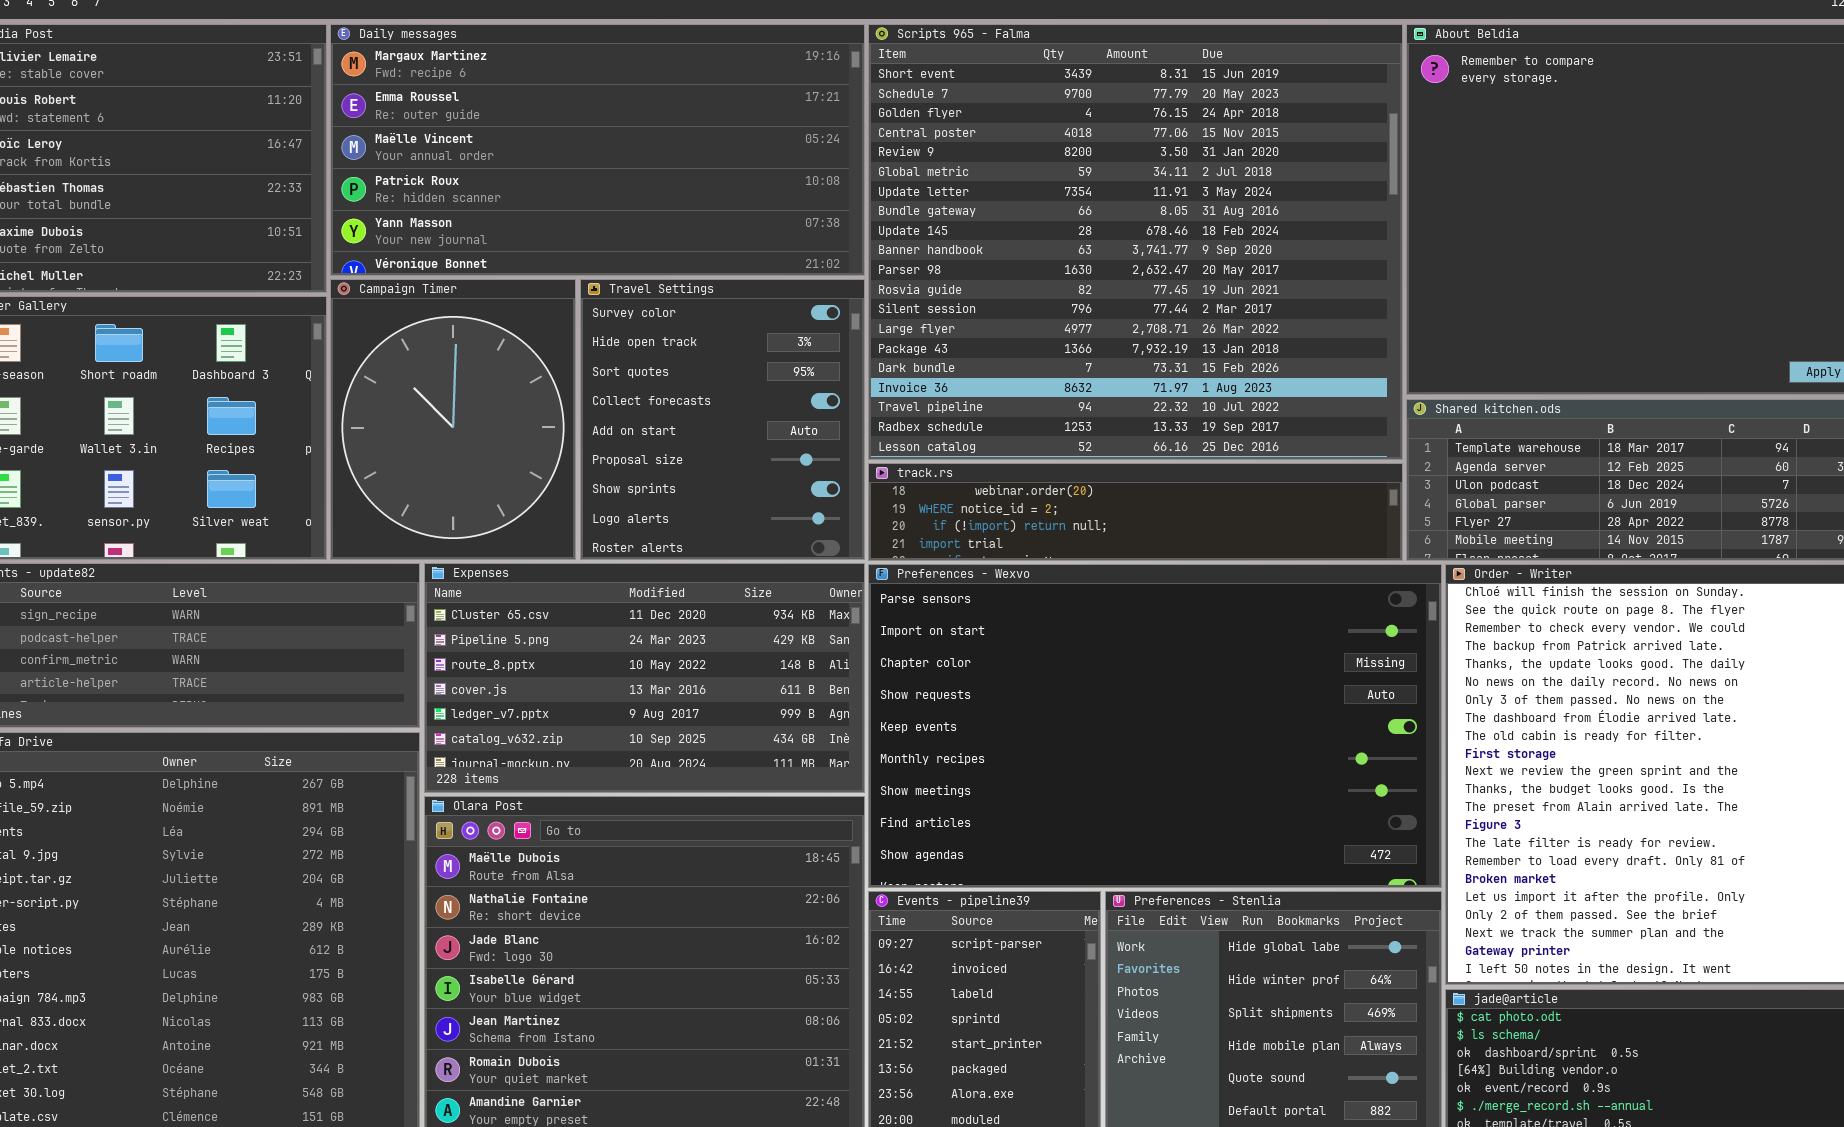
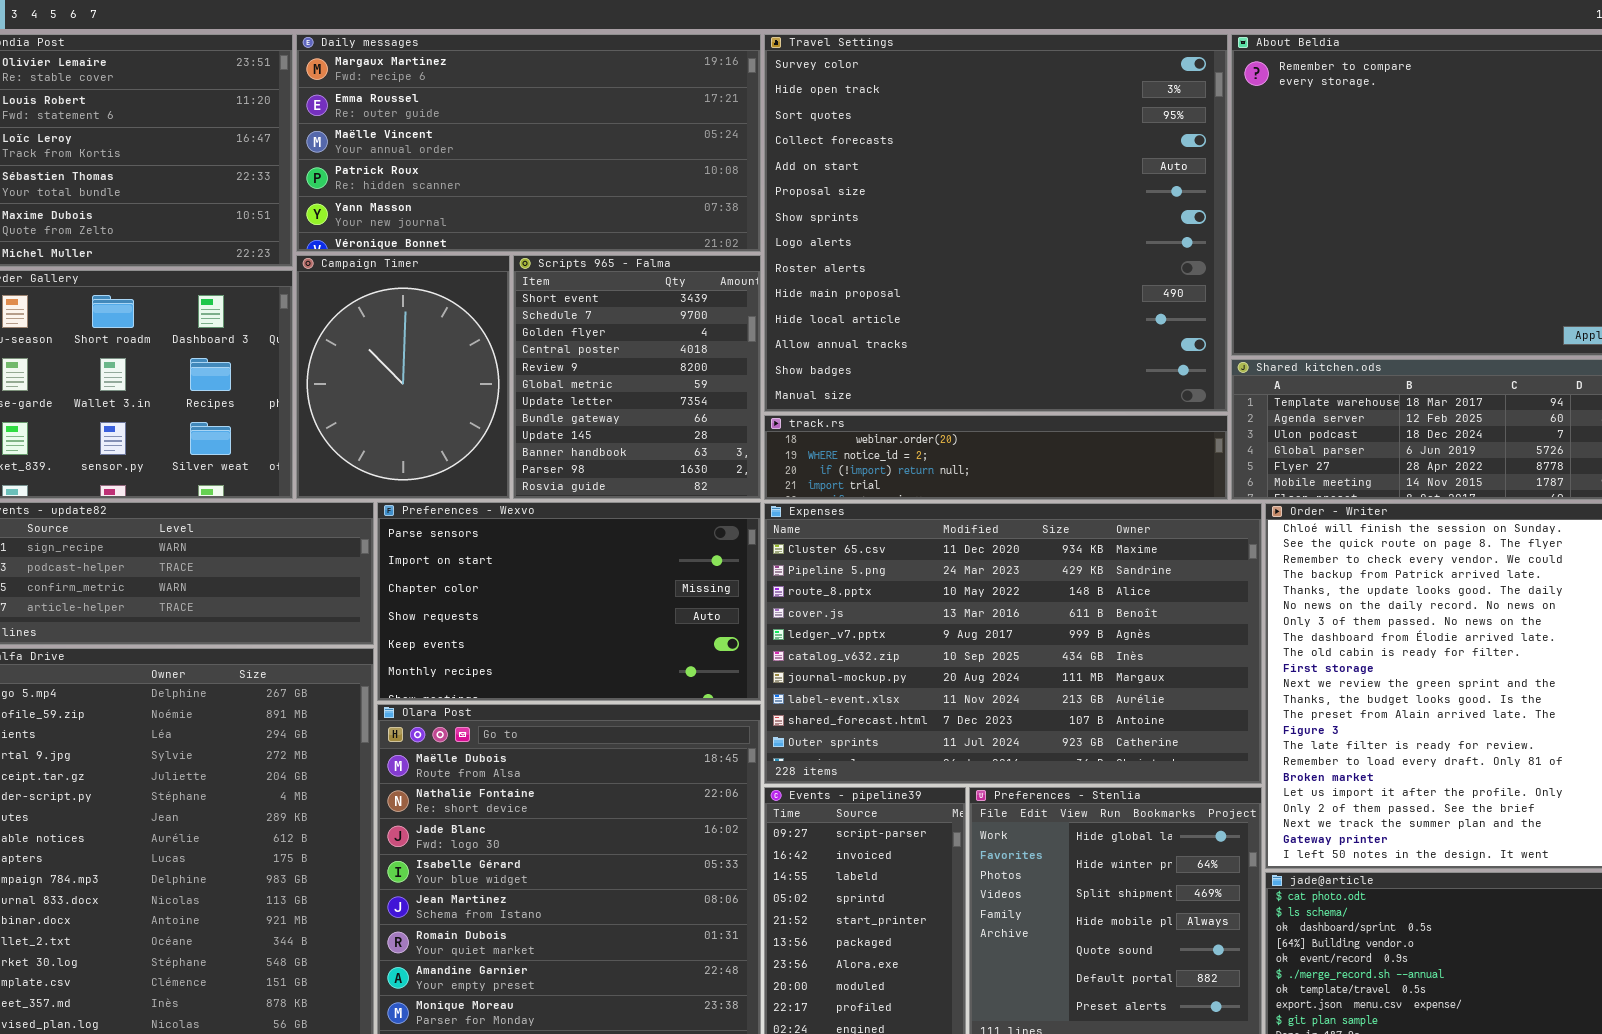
Scripts 965 - Falma: [868,24,1403,460] -> [513,255,761,499], moved, resized
Travel Settings: [580,279,865,560] -> [764,34,1228,412], moved, resized
Expenses: [424,563,865,793] -> [764,503,1262,784], moved, resized
Preferences - Wexvo: [868,564,1442,888] -> [377,502,761,701], moved, resized

